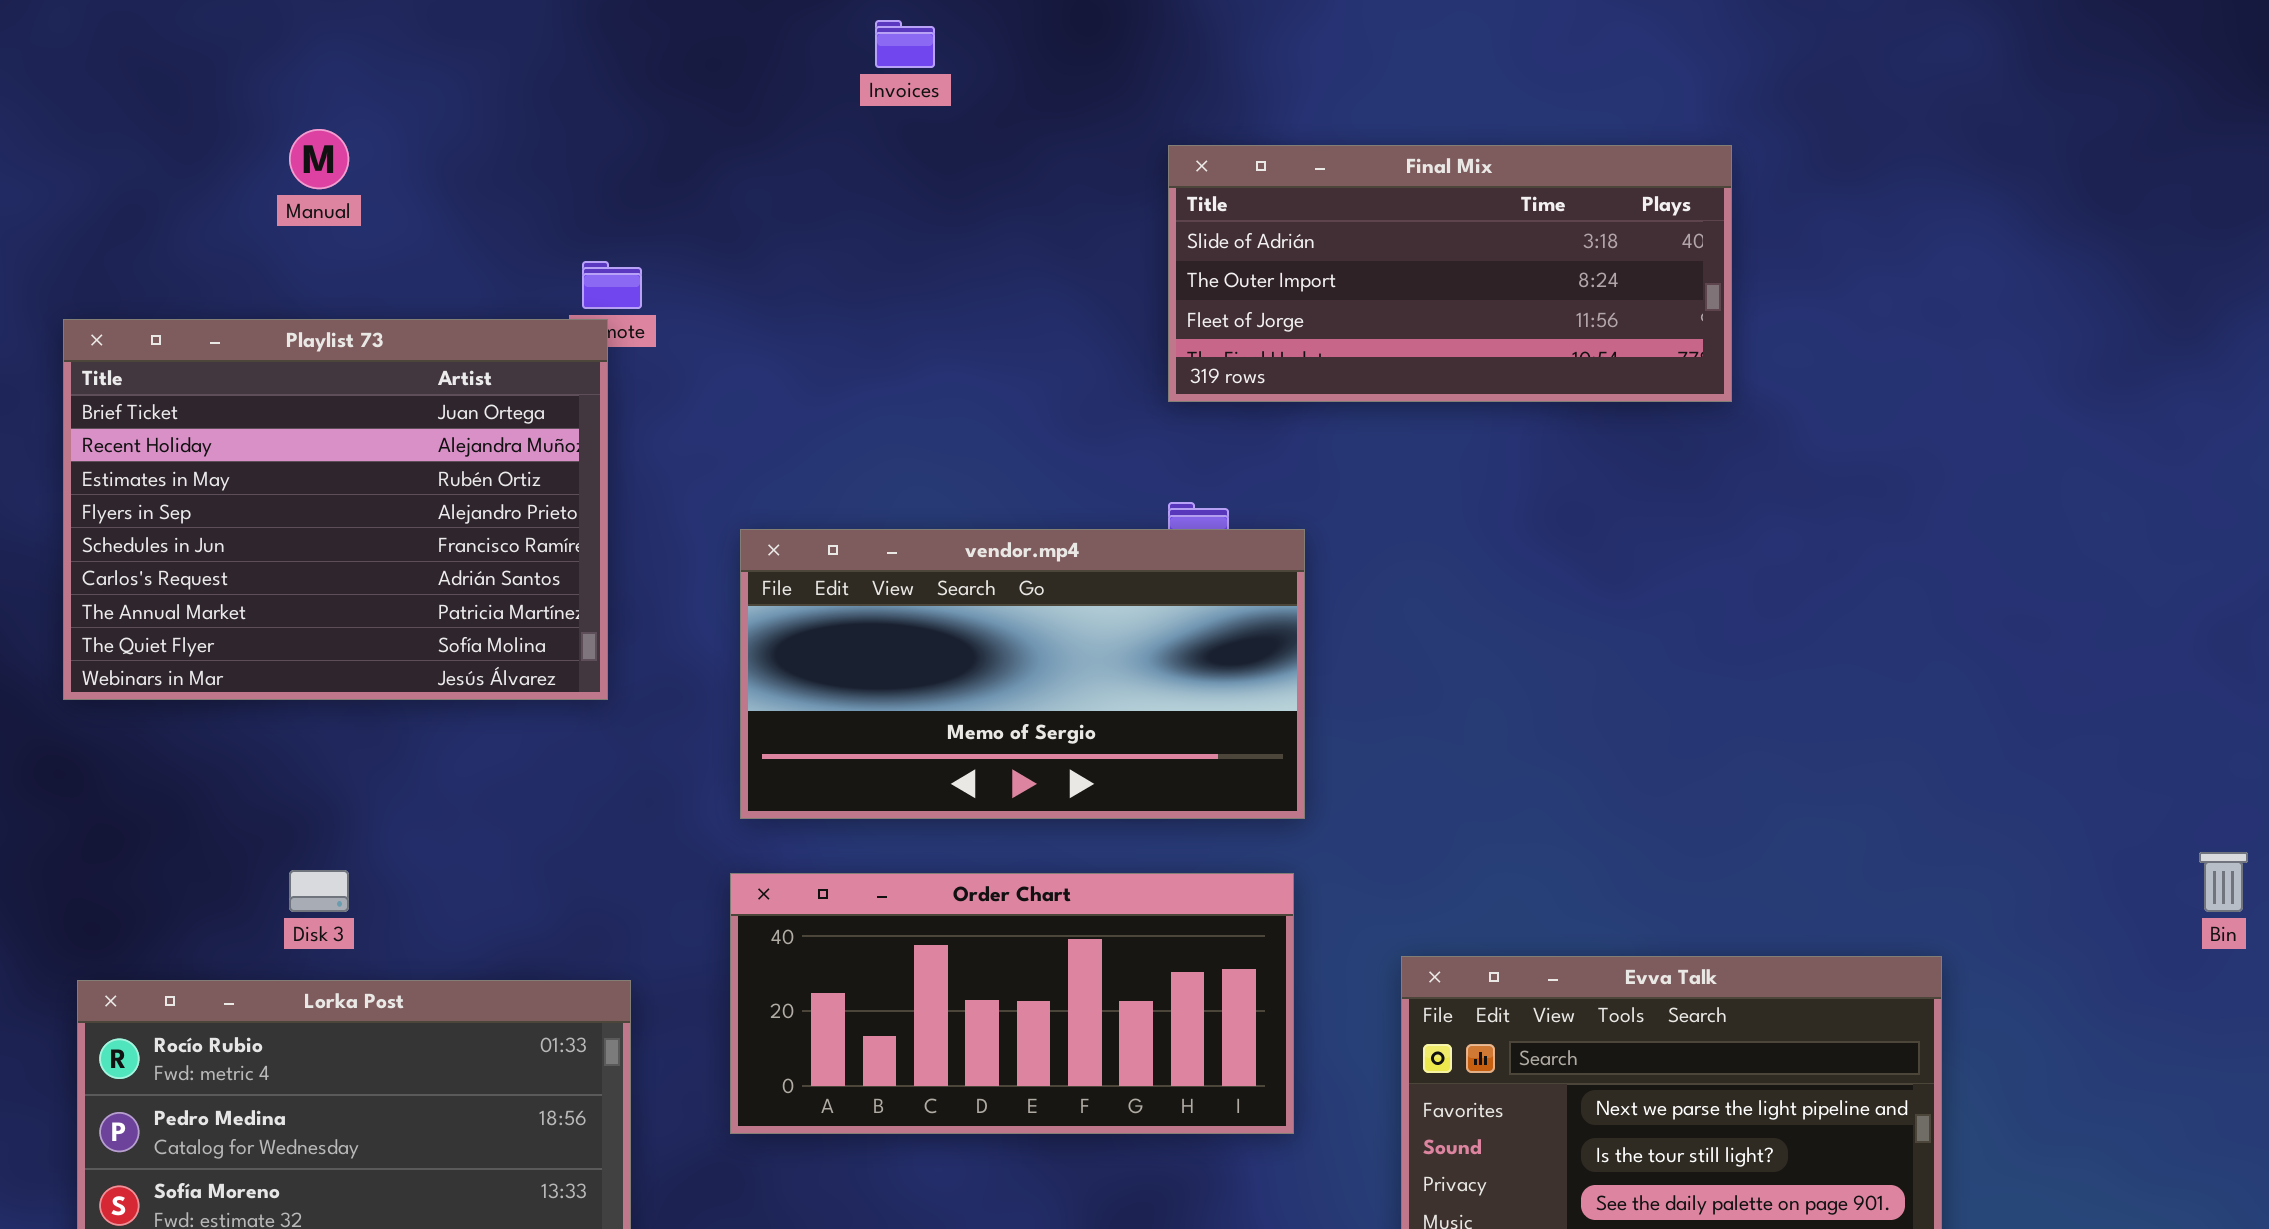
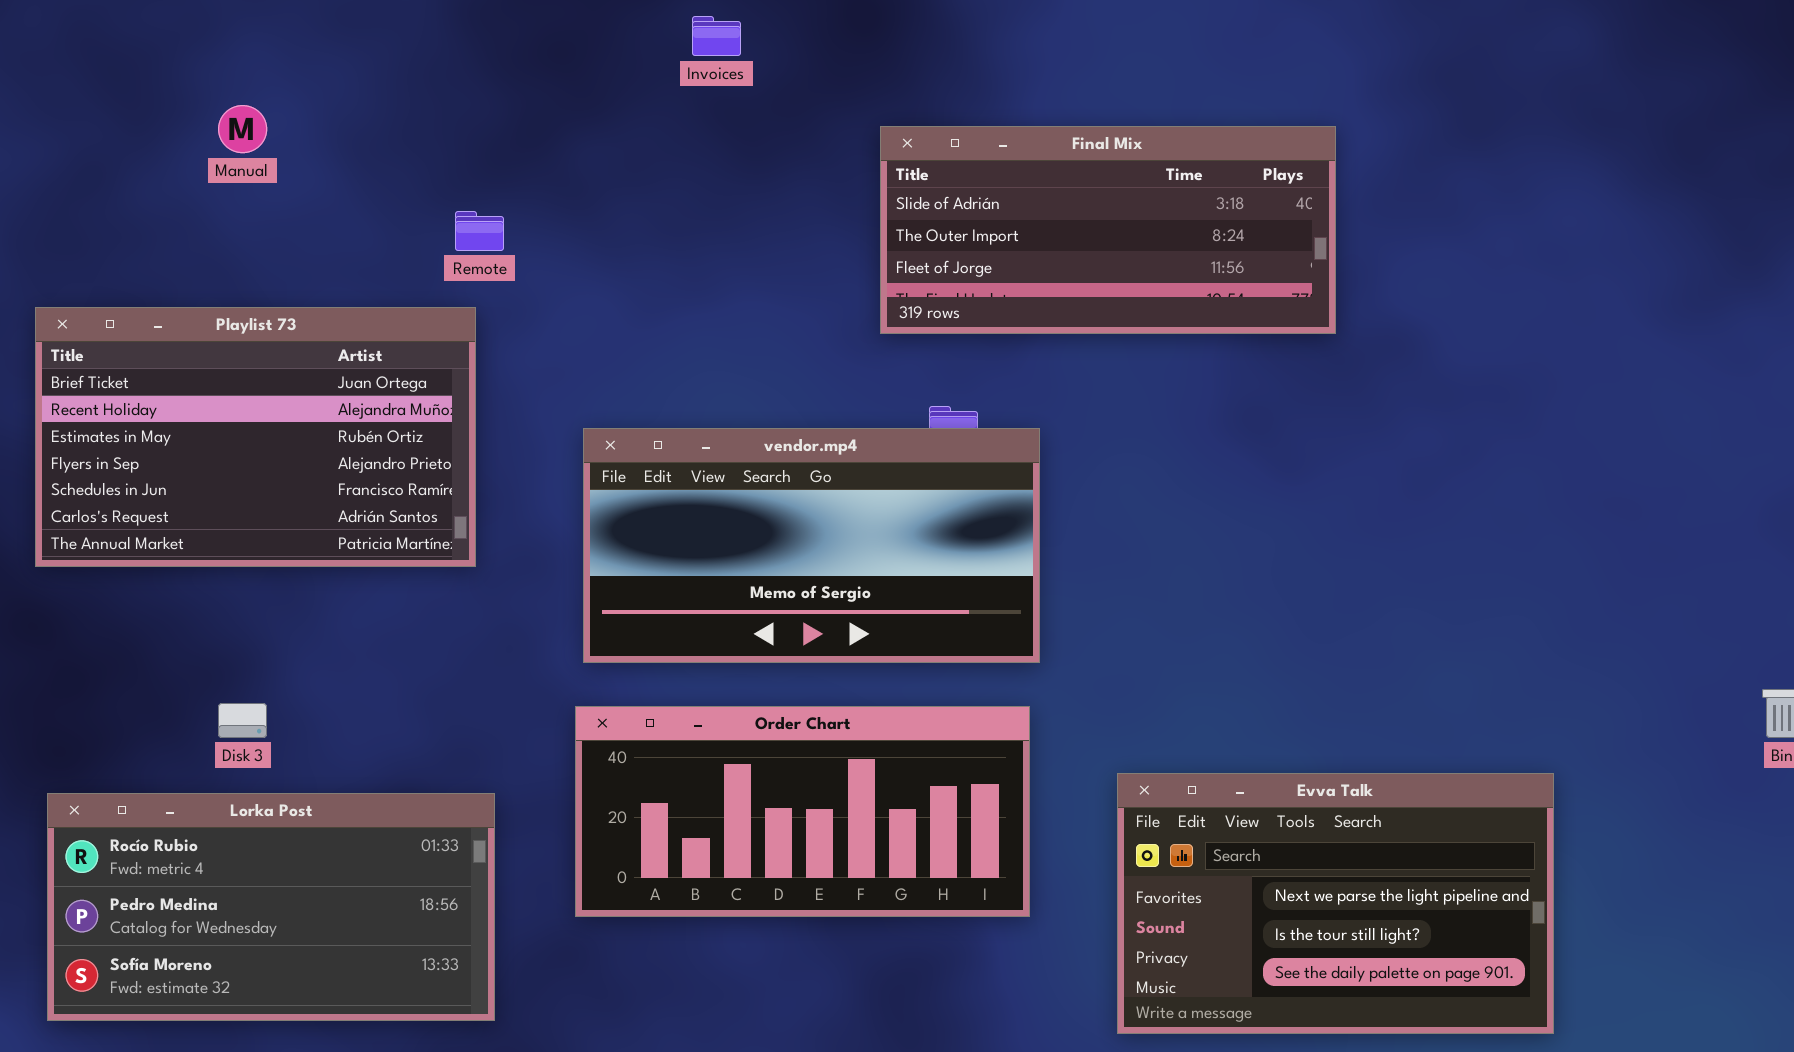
Final Mix: [1168,145,1732,402] -> [880,126,1336,334], moved
Playlist 73: [63,319,608,700] -> [35,307,476,567], resized

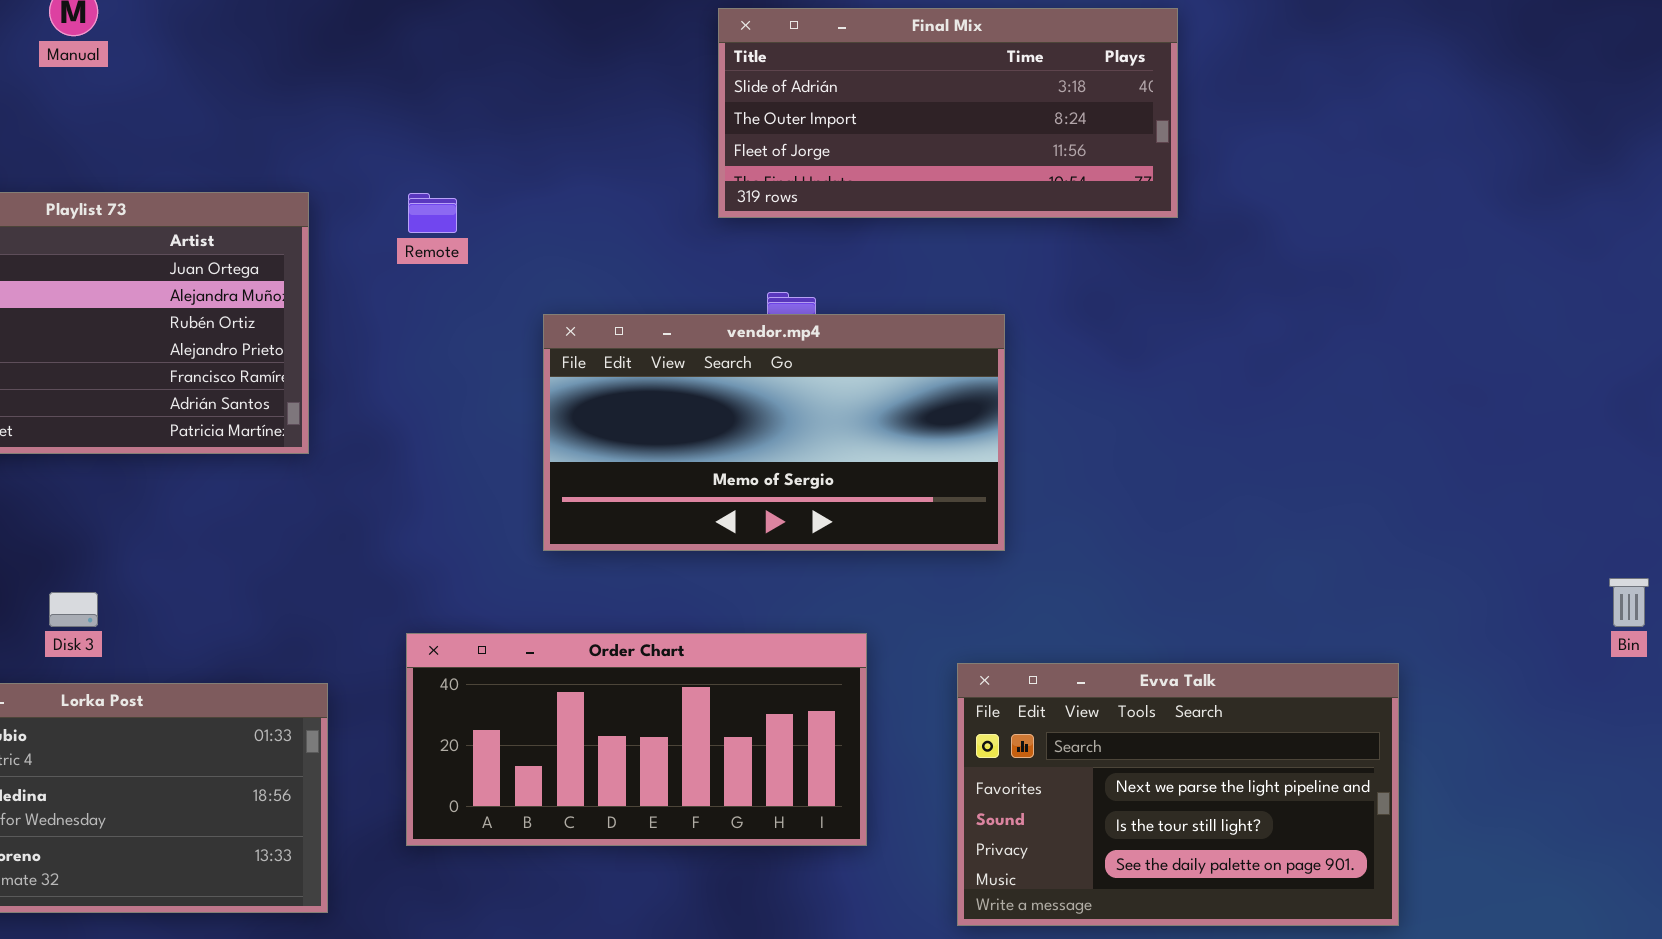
Remote: [455,211,504,251] -> [408,193,457,233], moved
vendor.mp4: [583,428,1040,663] -> [543,314,1005,551], moved
Order Chart: [575,706,1030,917] -> [406,633,867,846], moved

